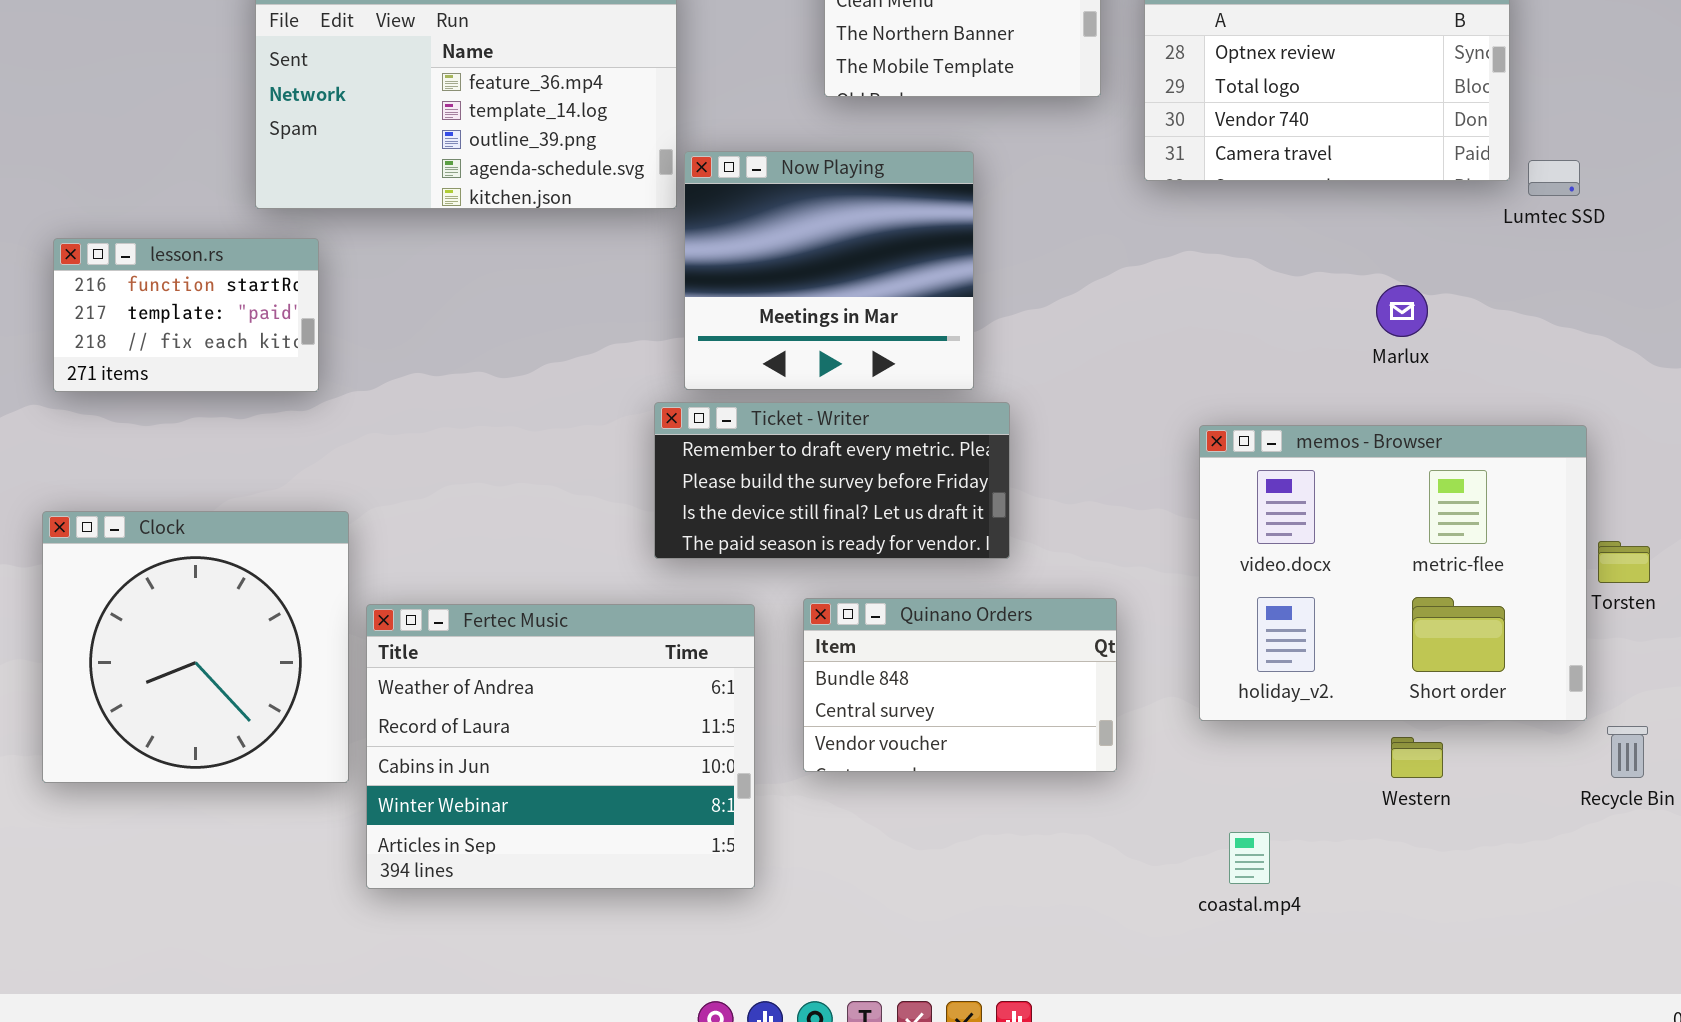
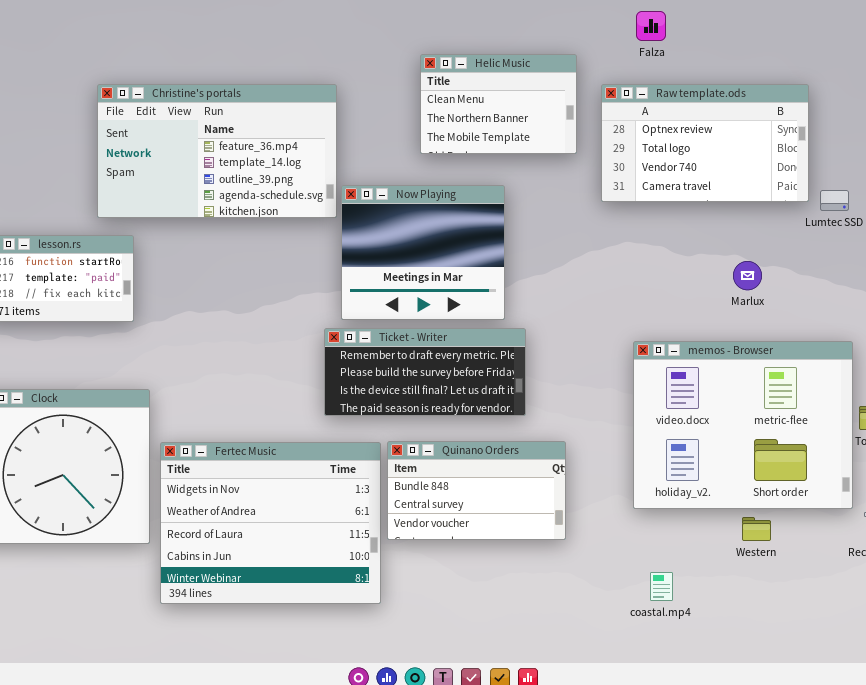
Quinano Orders: [803,598,1117,772] -> [387,441,566,540], moved
Fertec Music: [366,604,755,889] -> [160,442,381,604], scrolled up 1 row

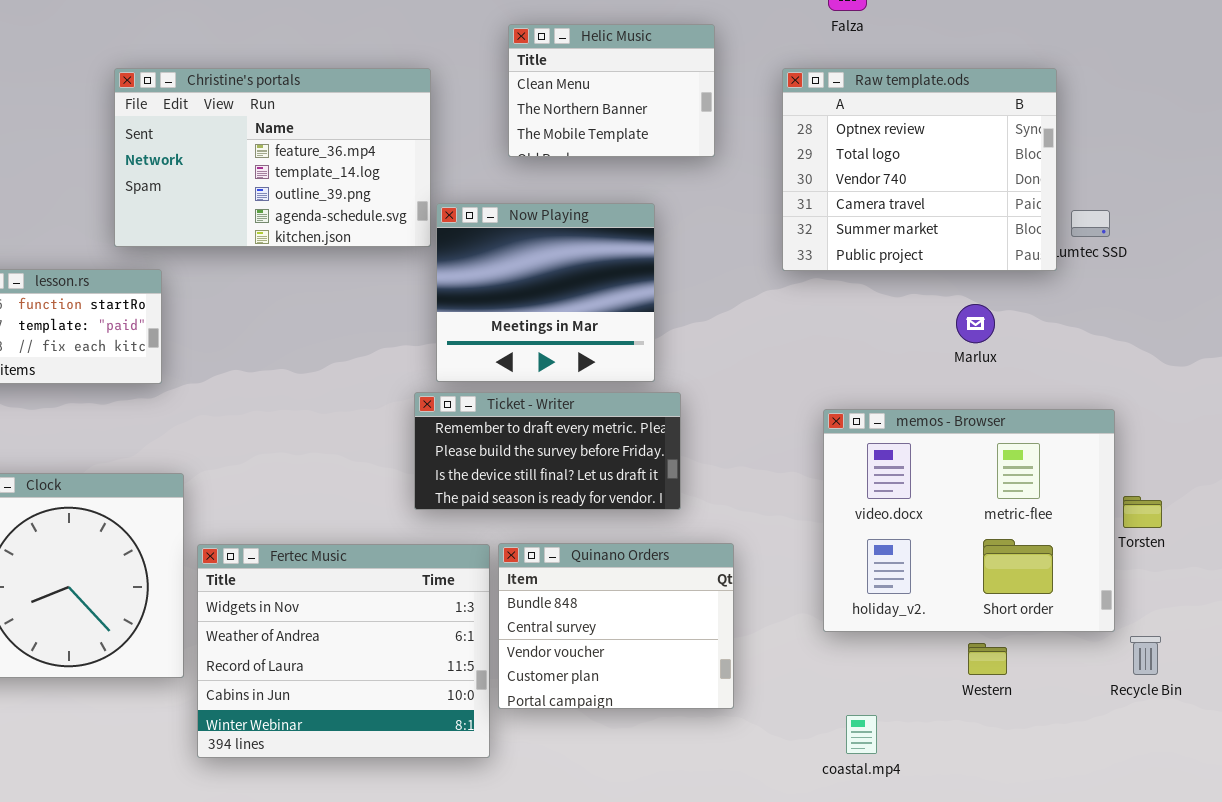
Helic Music: [420,54,577,154] -> [508,24,715,157], moved
Raw template.ods: [601,84,809,202] -> [782,68,1057,271], resized
Quinano Orders: [387,441,566,540] -> [498,543,734,709], resized

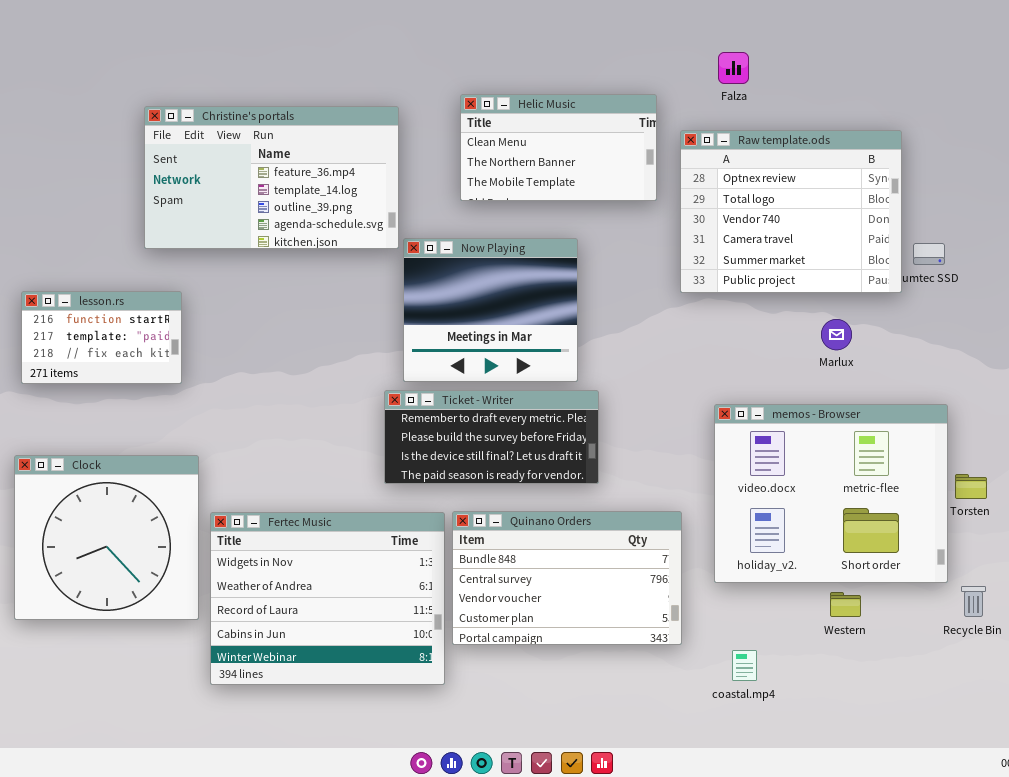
Helic Music: [508,24,715,157] -> [460,94,657,201], resized
Christine's portals: [114,68,431,247] -> [144,106,399,249], moved
Quinano Orders: [498,543,734,709] -> [452,511,682,645], resized

